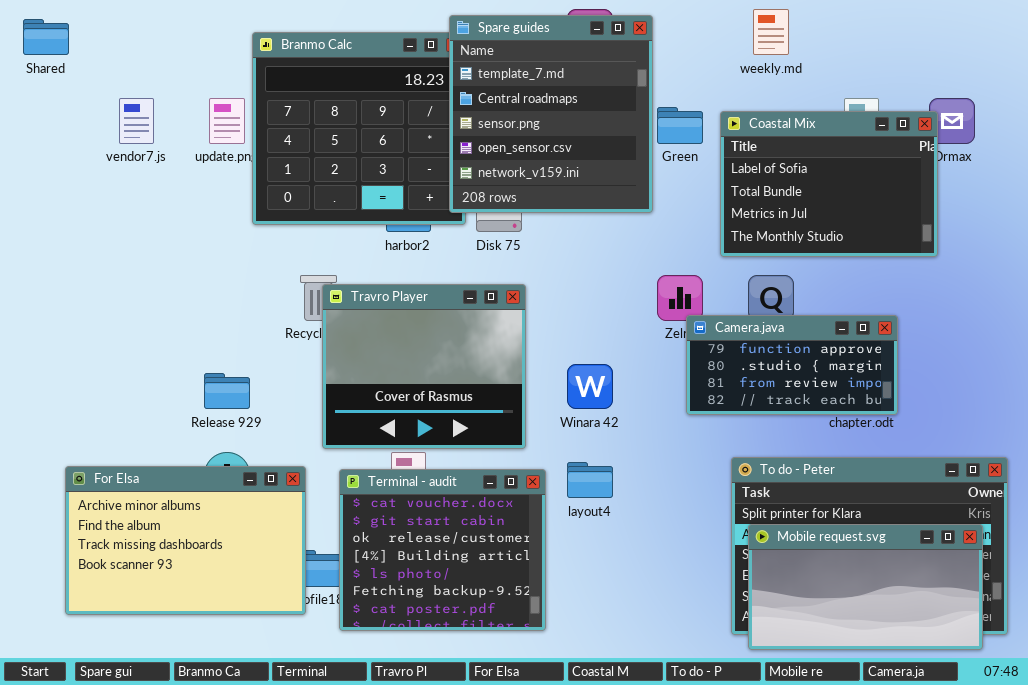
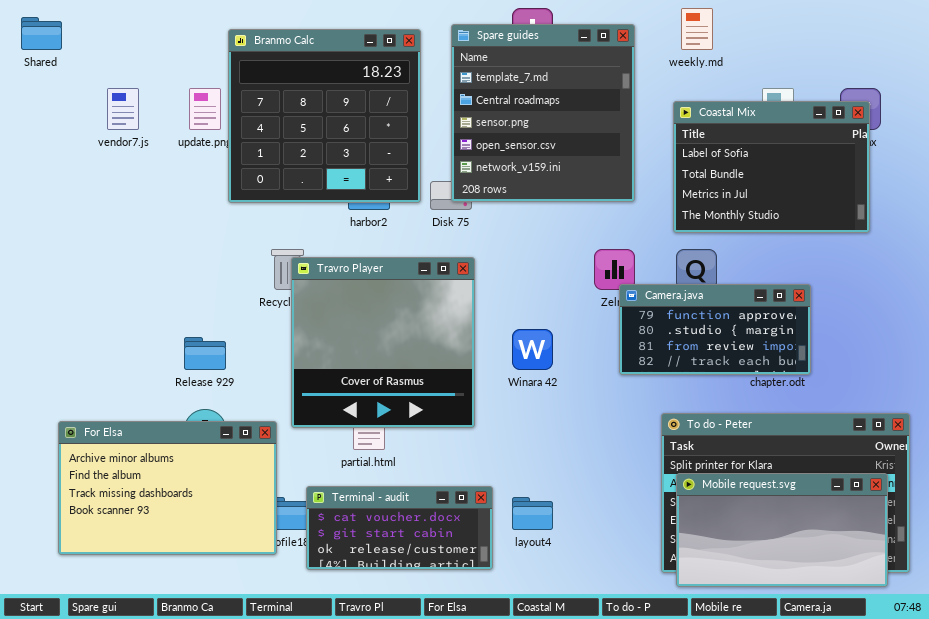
Spare guides: [449,15,653,213] -> [451,24,635,202], moved
Coastal Mix: [720,111,938,257] -> [673,101,870,233], moved
Travro Player: [322,284,526,449] -> [291,257,475,428], resized
layout4: [567,462,613,498] -> [512,497,553,530], moved
Terminal - audit: [339,469,546,631] -> [306,486,493,570], resized

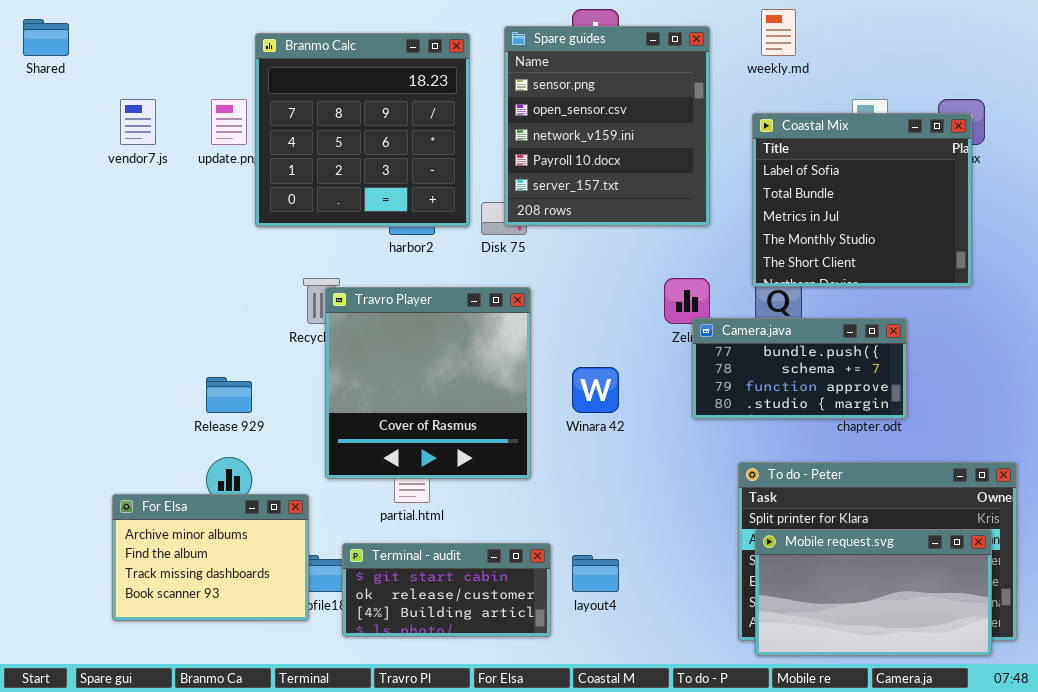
Spare guides: [451,24,635,202] -> [504,26,710,226], scrolled down 2 rows
Coastal Mix: [673,101,870,233] -> [752,113,972,287], resized
Camera.java: [619,284,811,375] -> [692,318,907,419], scrolled up 2 rows
For Elsa: [58,421,277,555] -> [112,494,309,621], resized
Terminal - audit: [306,486,493,570] -> [342,543,551,637], scrolled down 1 row

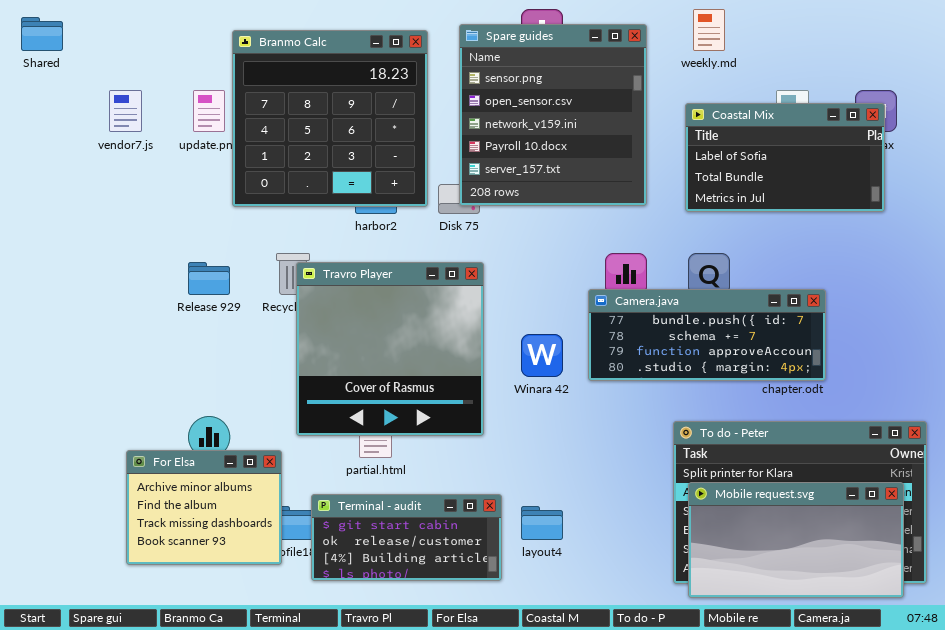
Coastal Mix: [752,113,972,287] -> [685,103,885,212], resized
Camera.java: [692,318,907,419] -> [588,289,826,381], resized
Release 929: [206,377,252,413] -> [188,262,230,295], moved
For Elsa: [112,494,309,621] -> [126,450,282,565], resized

